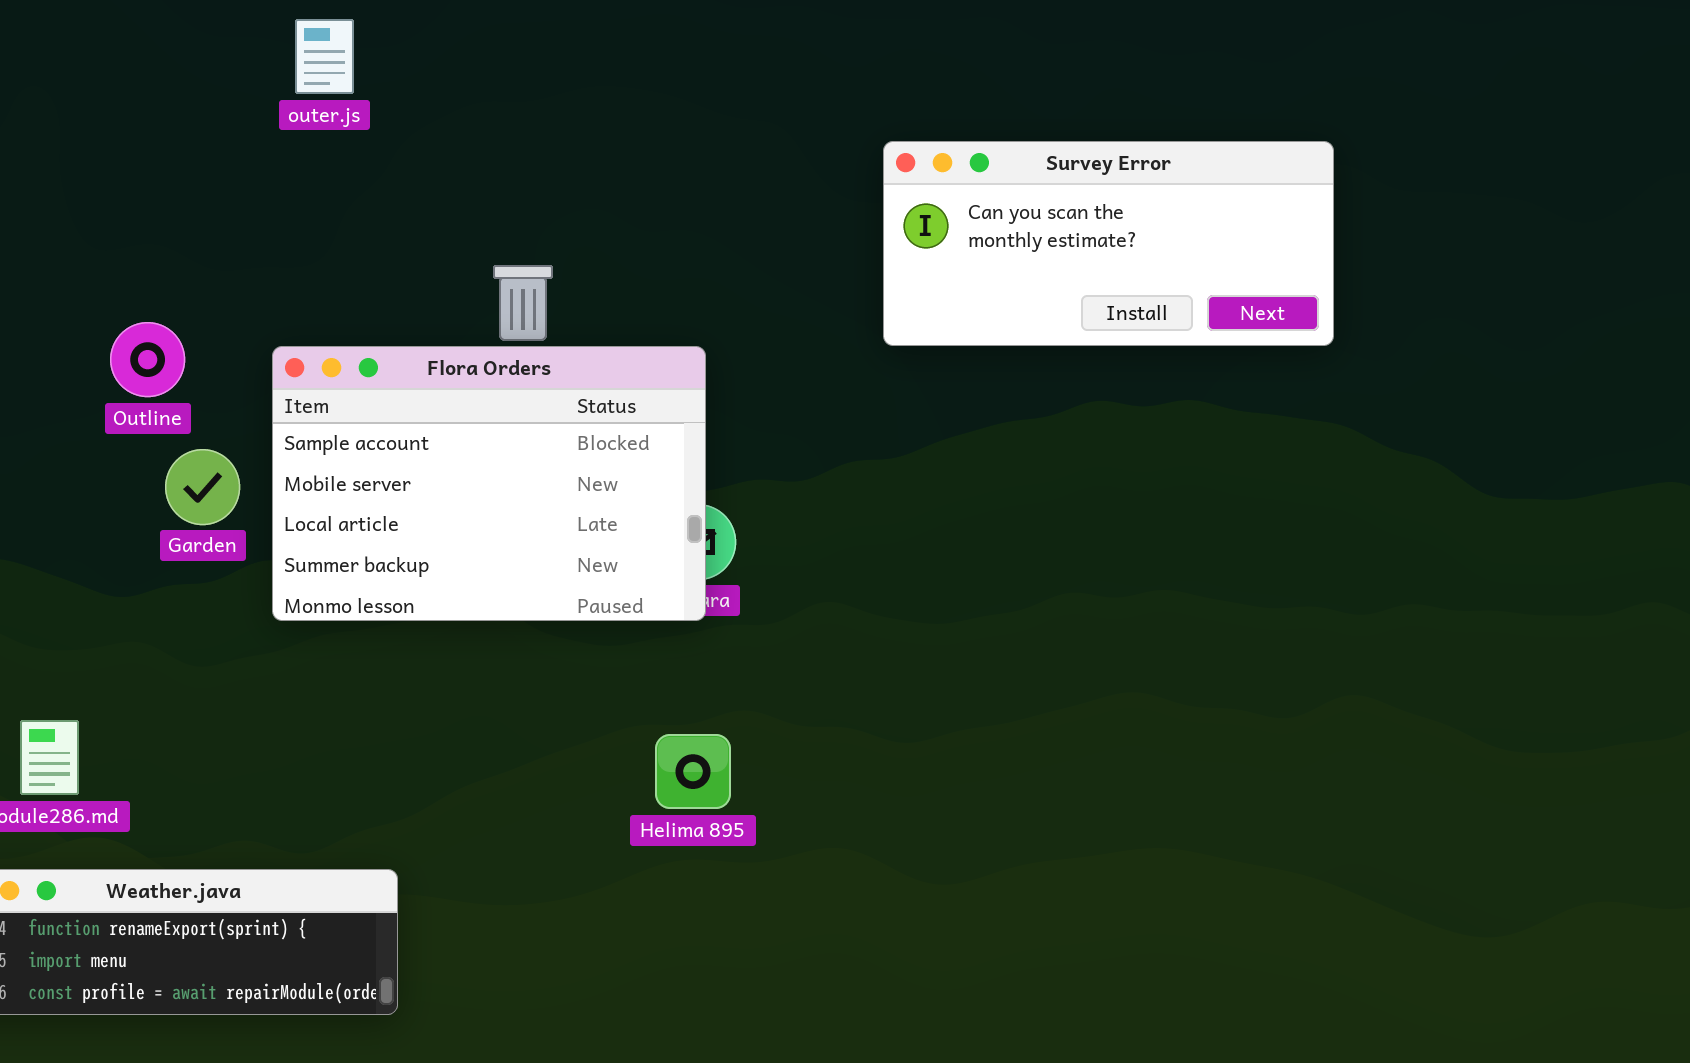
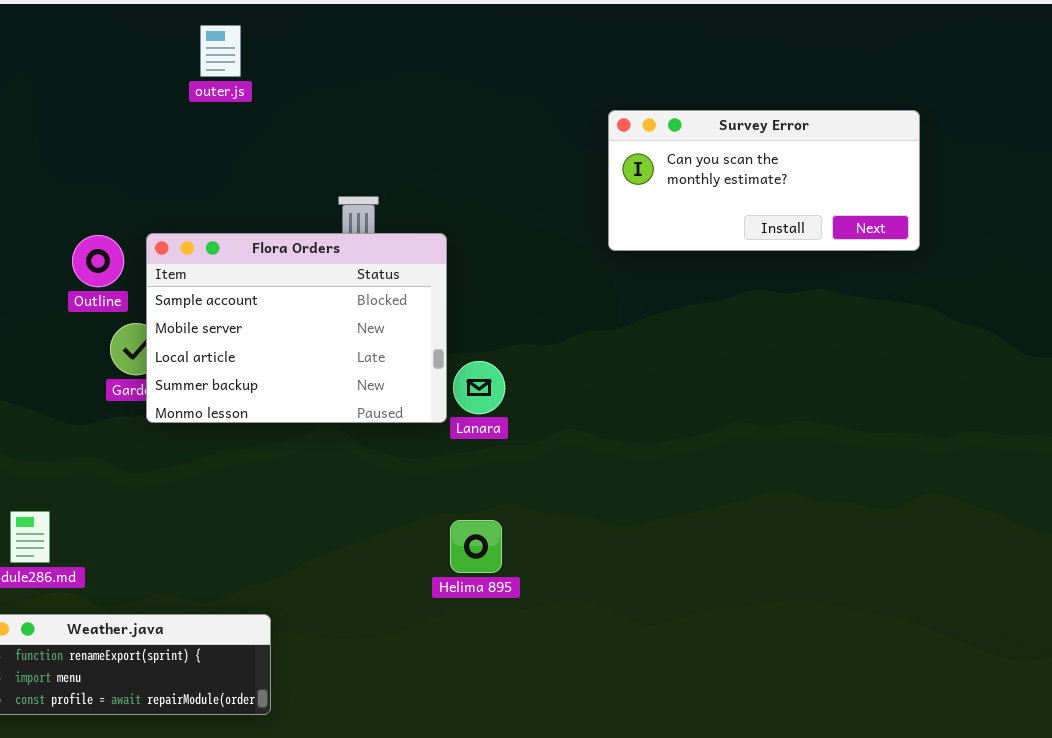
Flora Orders: [272,346,706,621] -> [146,233,447,423], moved

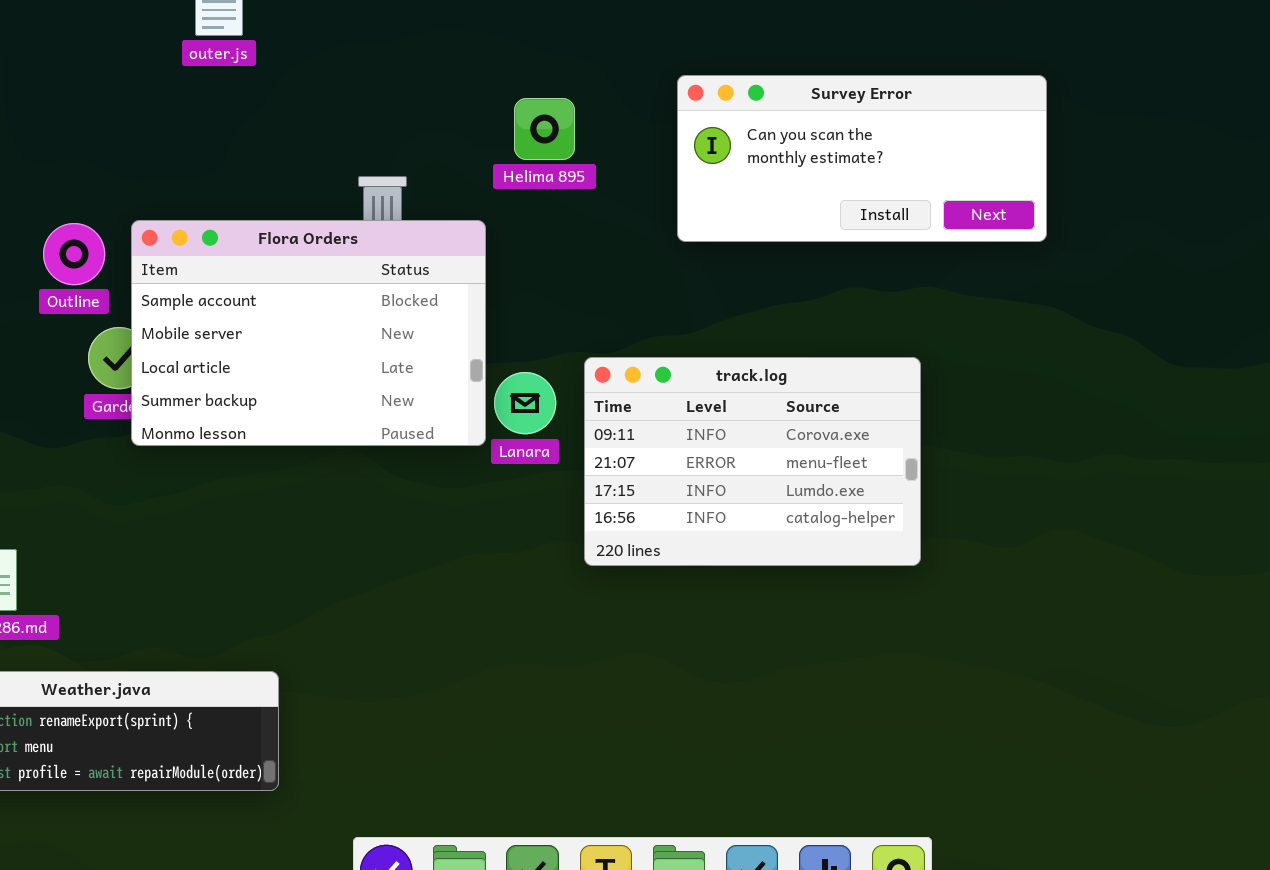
track.log: none -> [584,357,921,566], opened
Helima 895: [450,520,502,573] -> [514,98,575,160], moved

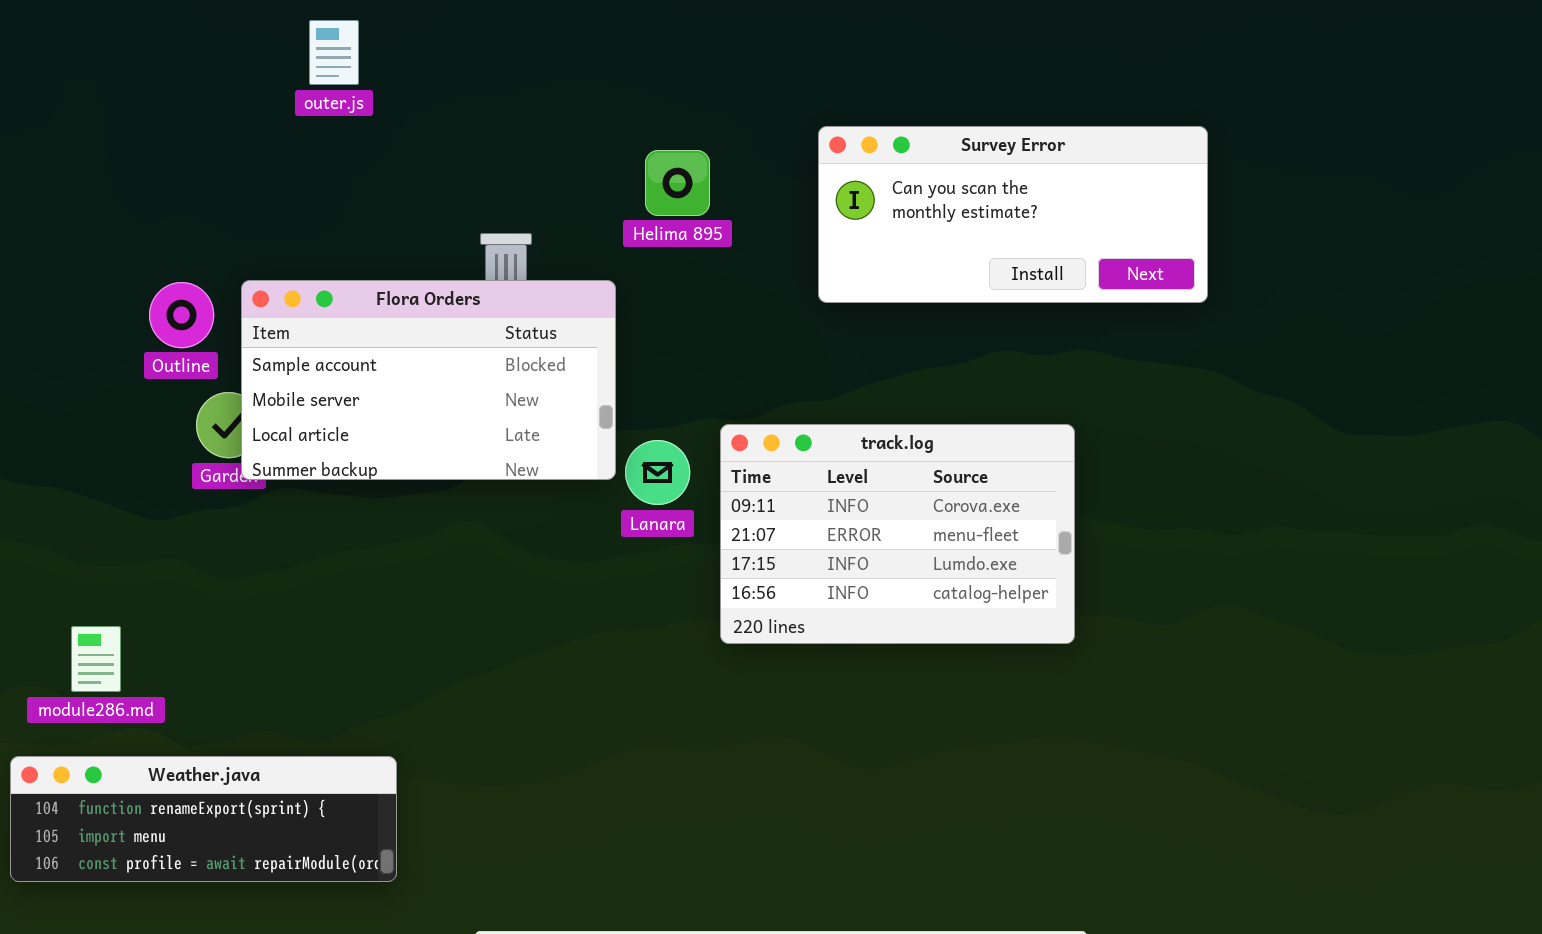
Flora Orders: [131,220,486,446] -> [241,280,616,480], resized

